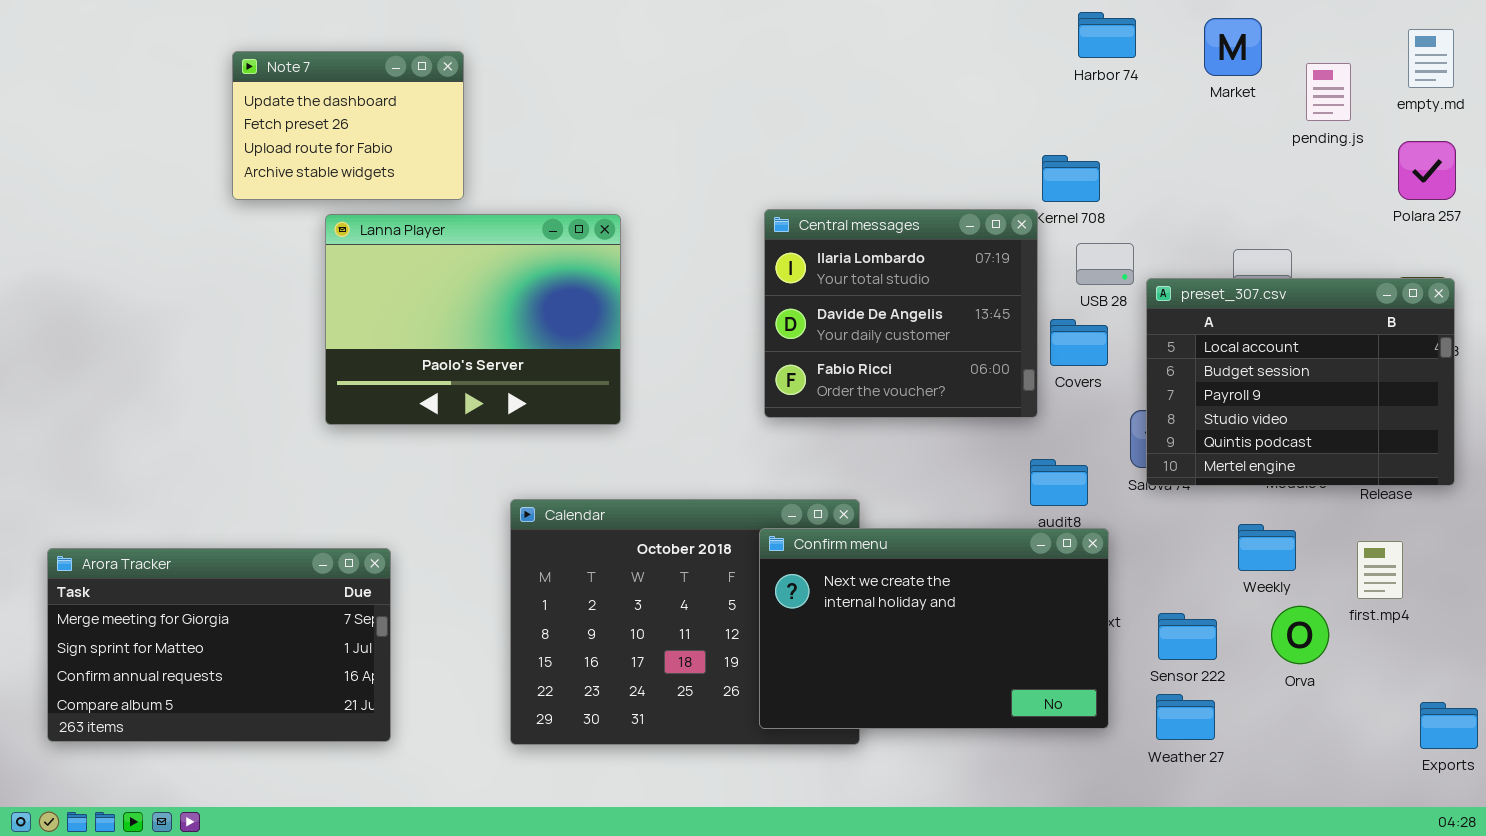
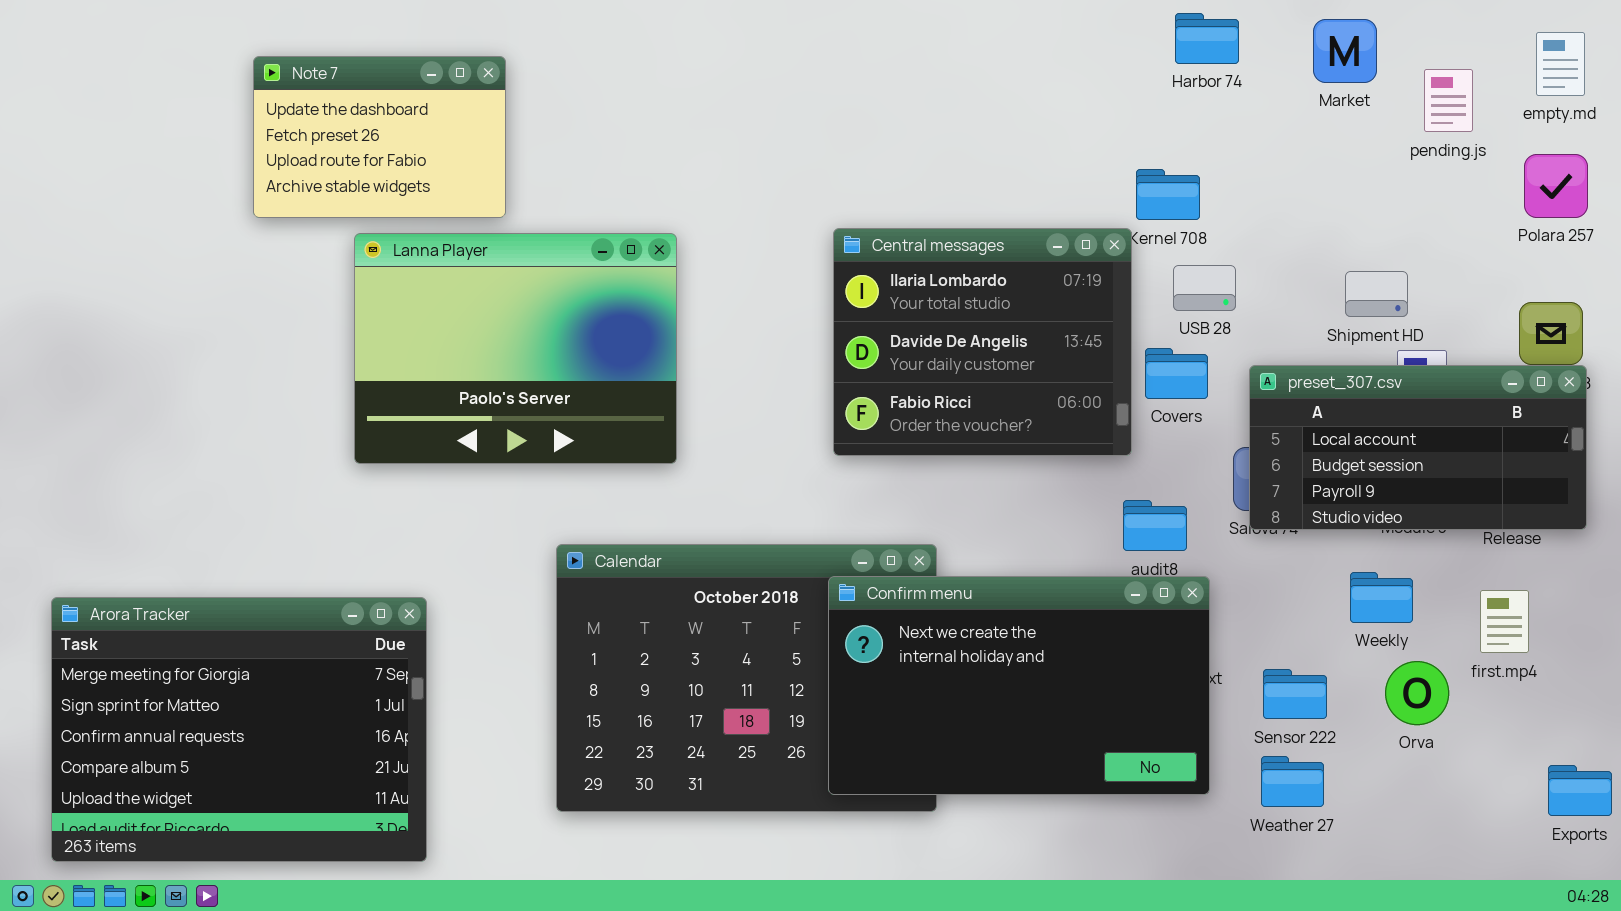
preset_307.csv: [1146,278,1455,486] -> [1249,365,1587,530], resized
Arora Tracker: [47,548,391,742] -> [51,597,427,862], resized

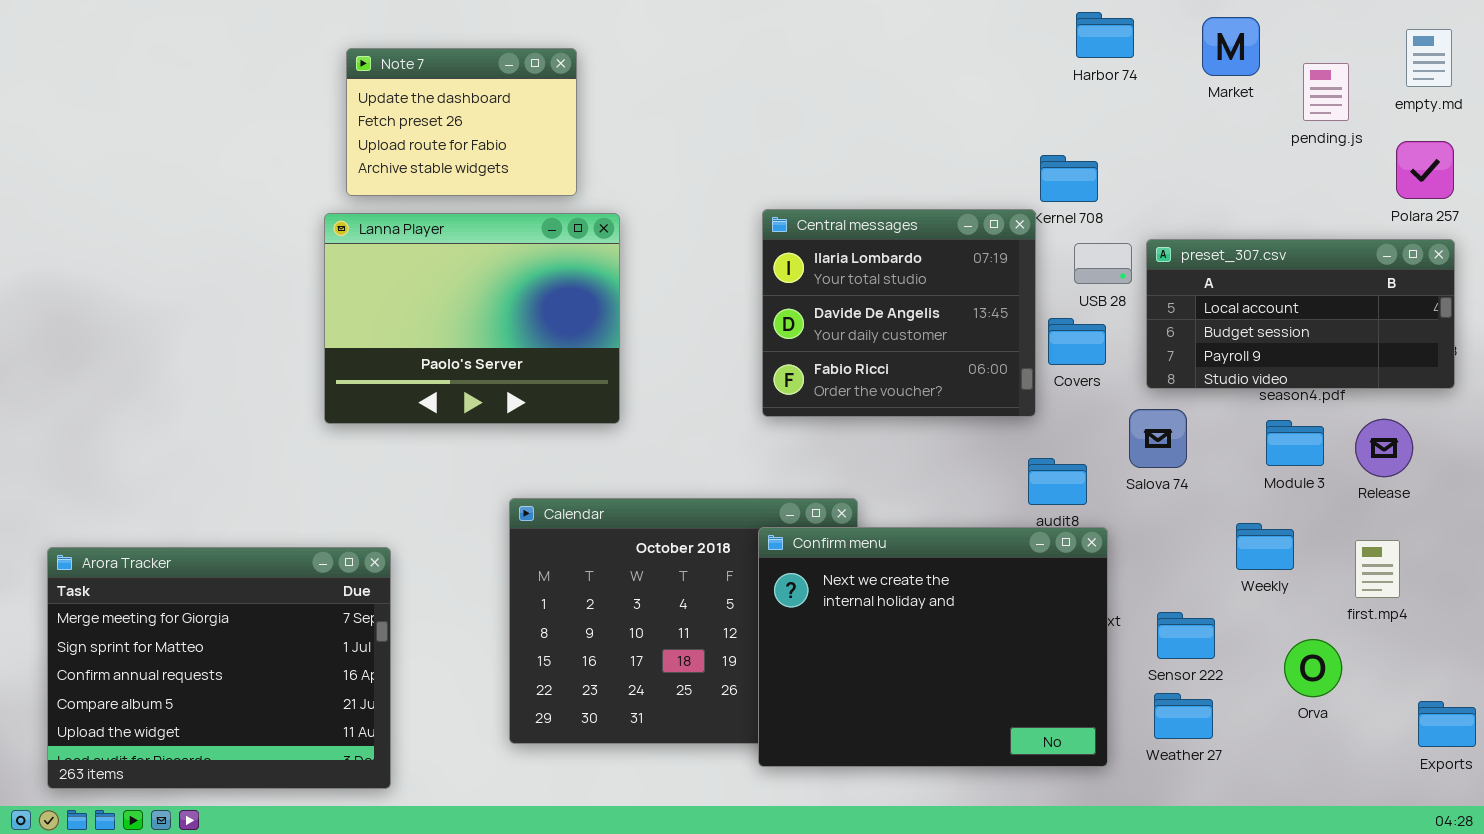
Note 7: [253,56,506,218] -> [346,48,577,196], moved
preset_307.csv: [1249,365,1587,530] -> [1146,239,1455,389], moved
Confirm menu: [828,576,1210,795] -> [758,527,1108,767], resized
Orva: [1385,661,1449,725] -> [1284,639,1342,697], moved

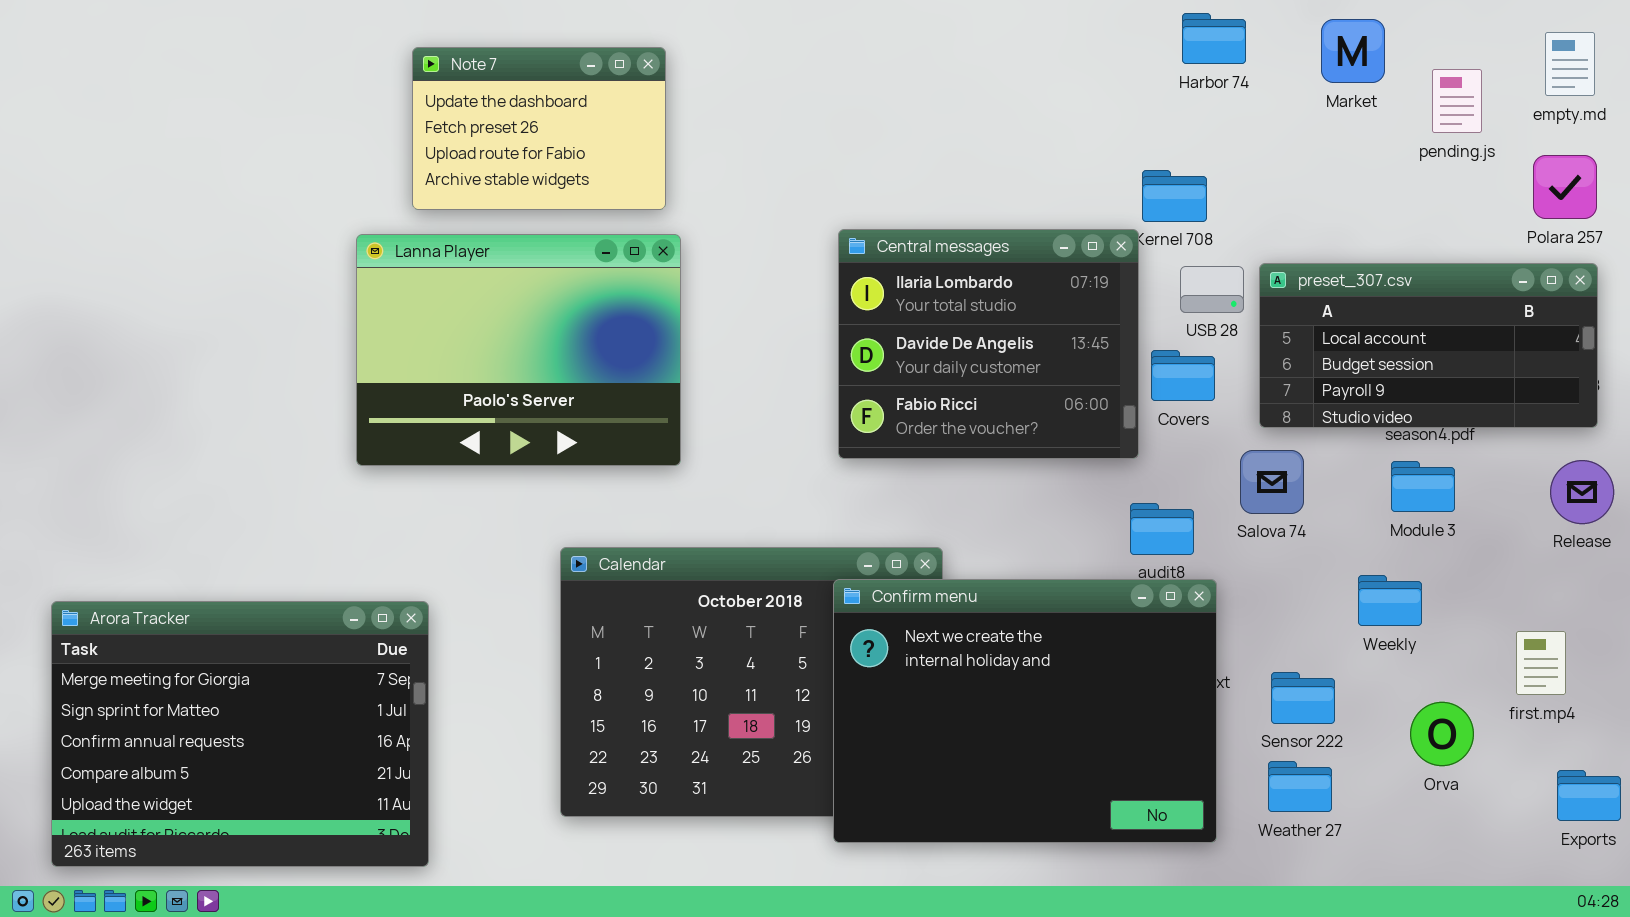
Note 7: [346,48,577,196] -> [412,47,666,210], moved
Release: [1355,419,1413,477] -> [1550,460,1614,524], moved
first.mp4: [1355,540,1400,598] -> [1516,631,1566,695], moved

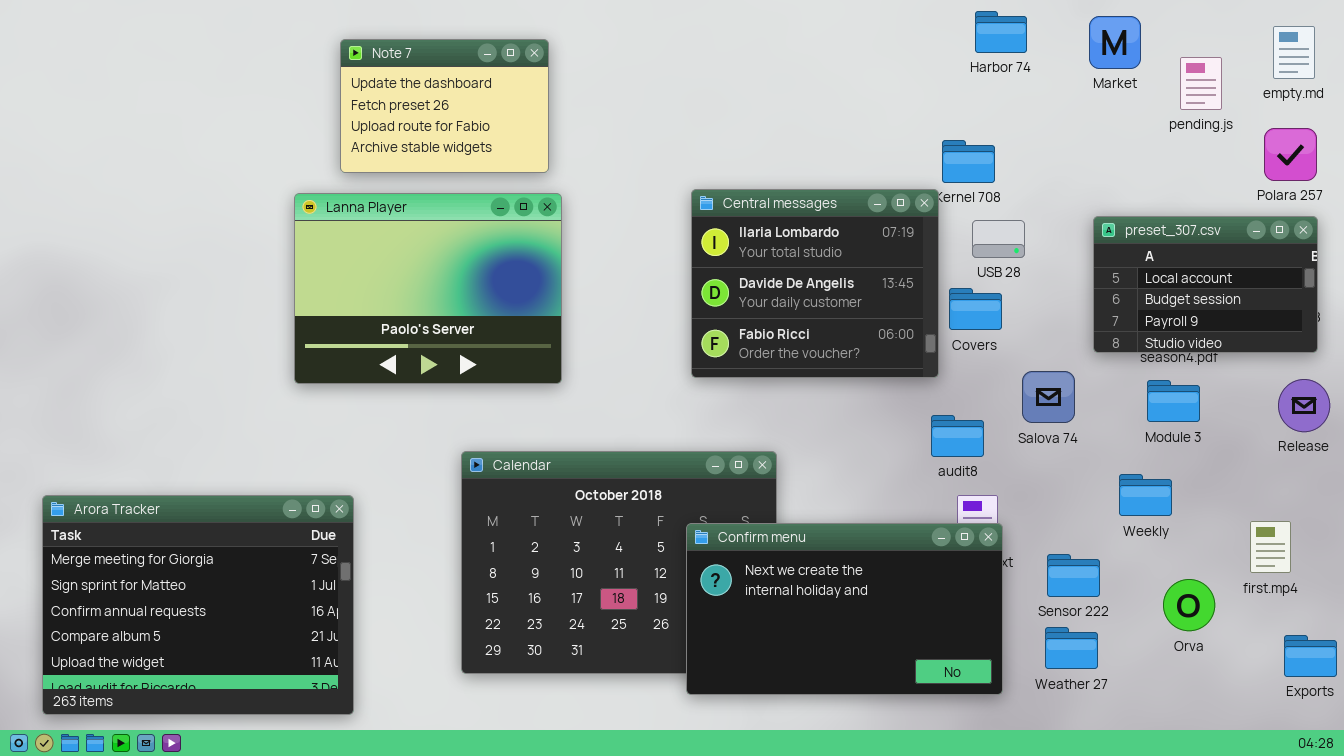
preset_307.csv: [1259,263,1598,428] -> [1093,216,1318,353], resized
Confirm menu: [833,579,1217,843] -> [686,523,1003,695], resized

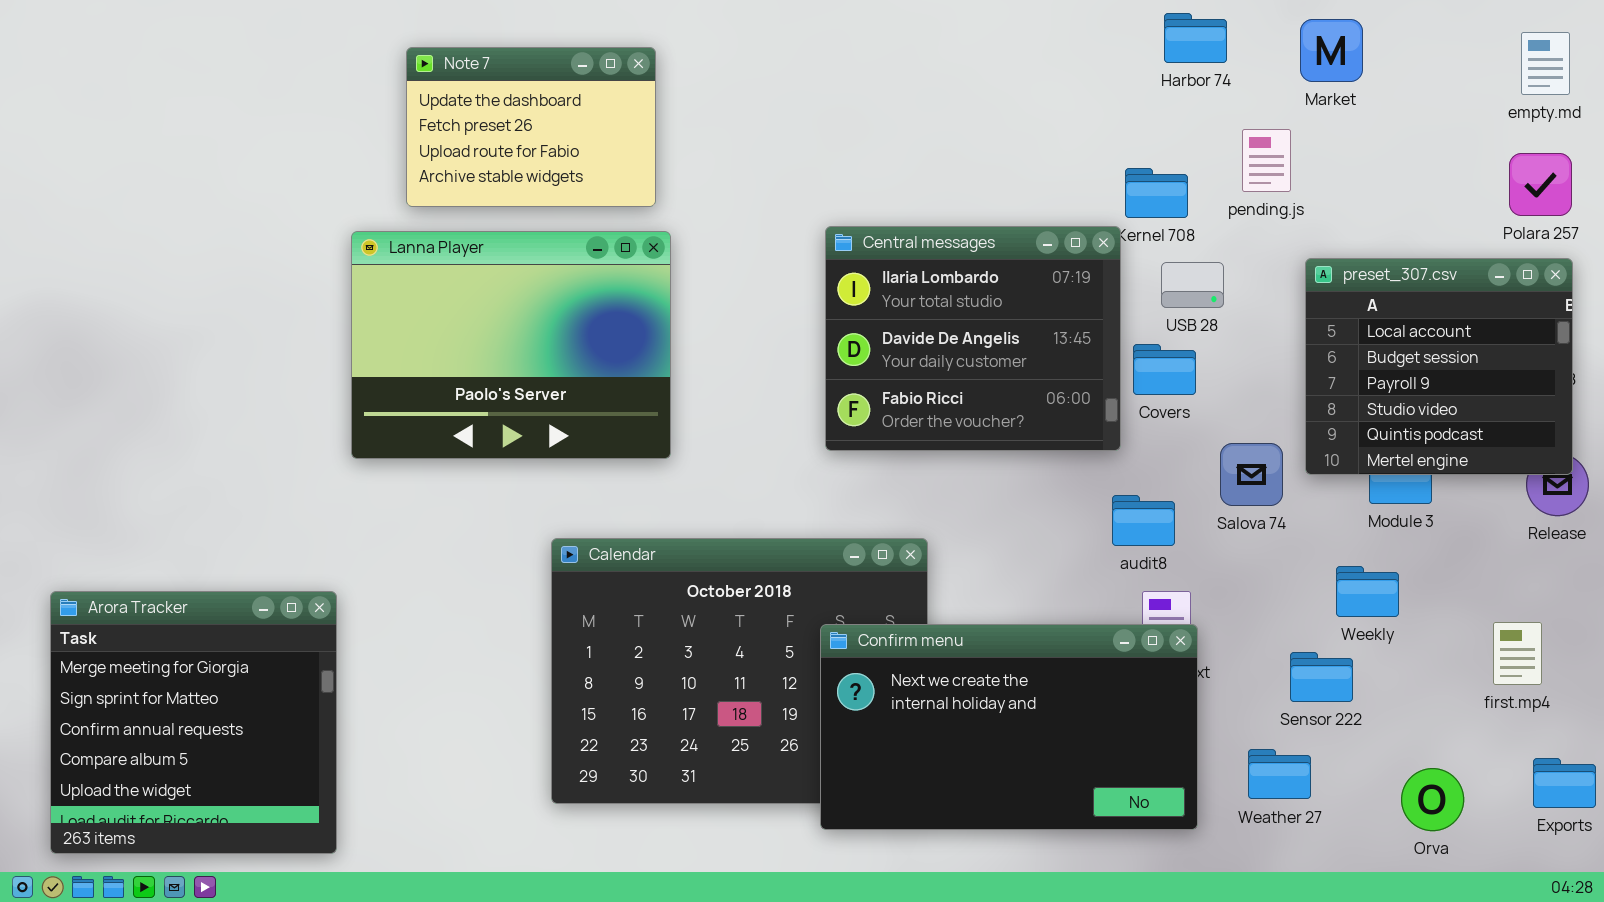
pending.js: [1180,57,1222,110] -> [1242,129,1291,192], moved
preset_307.csv: [1093,216,1318,353] -> [1305,258,1573,475], resized
Arora Tracker: [42,495,354,715] -> [50,591,337,854], resized
Sensor 222: [1047,554,1100,597] -> [1290,652,1353,702], moved
Orva: [1163,579,1215,631] -> [1401,768,1464,831], moved

